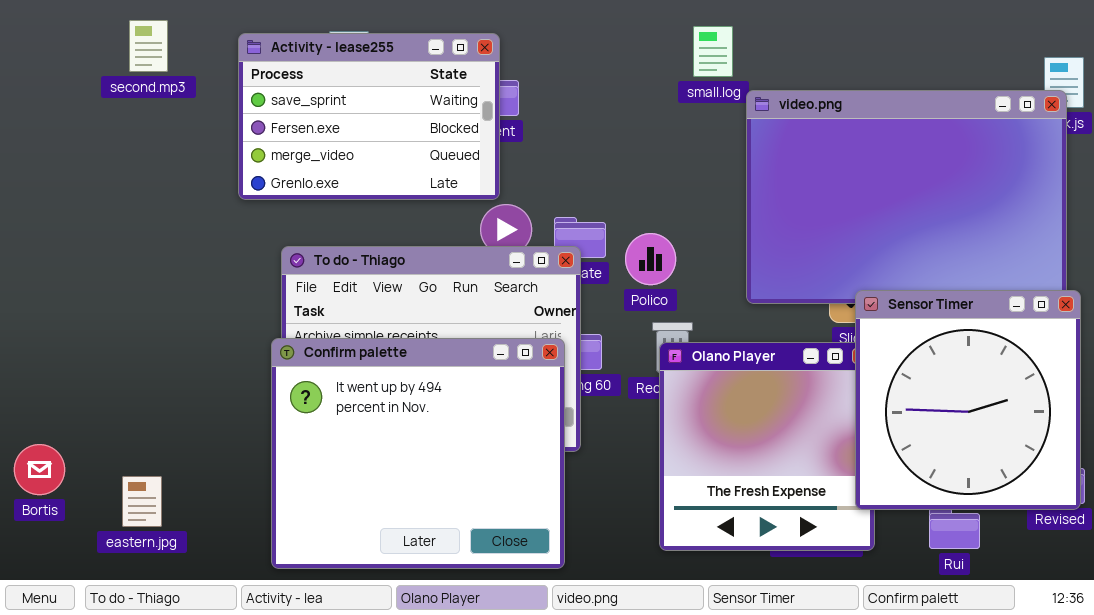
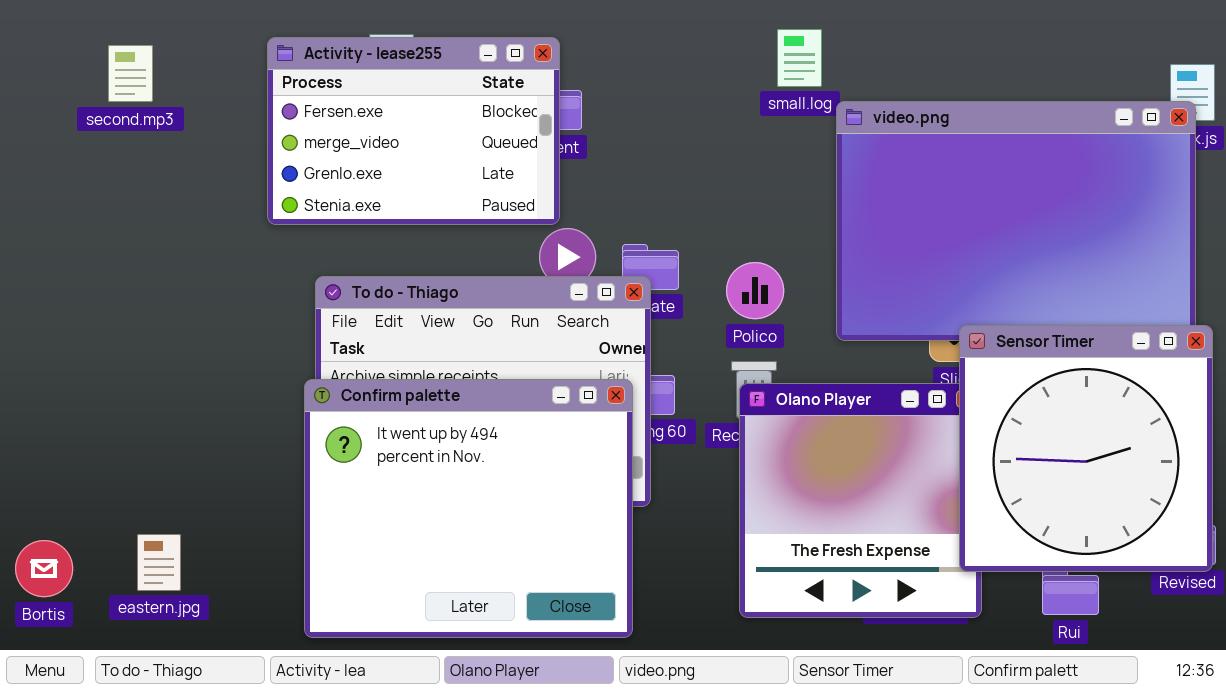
second.mp3: [129,20,168,72] -> [108,45,153,102], moved
Activity - lease255: [238,33,500,200] -> [267,37,560,225], scrolled down 1 row
Polico: [625,233,676,285] -> [726,262,784,319], moved
Bortis: [14,444,65,495] -> [15,540,73,597], moved

